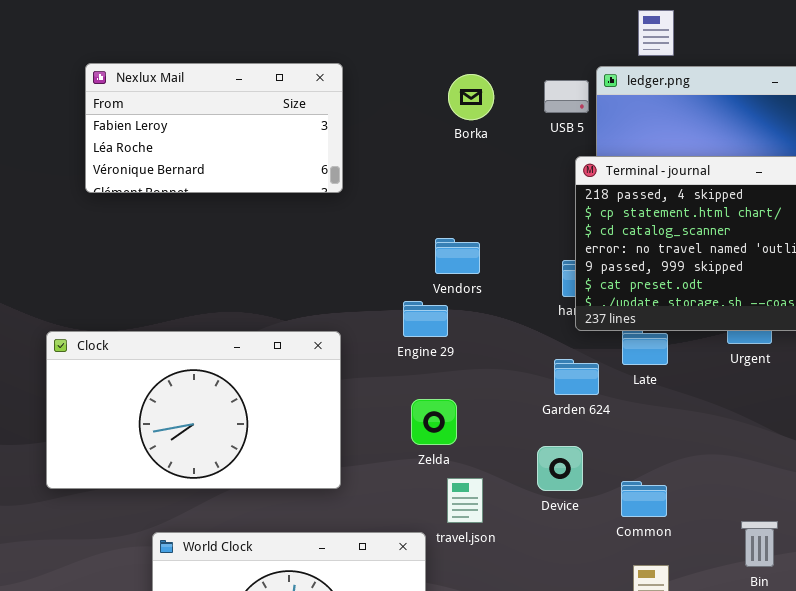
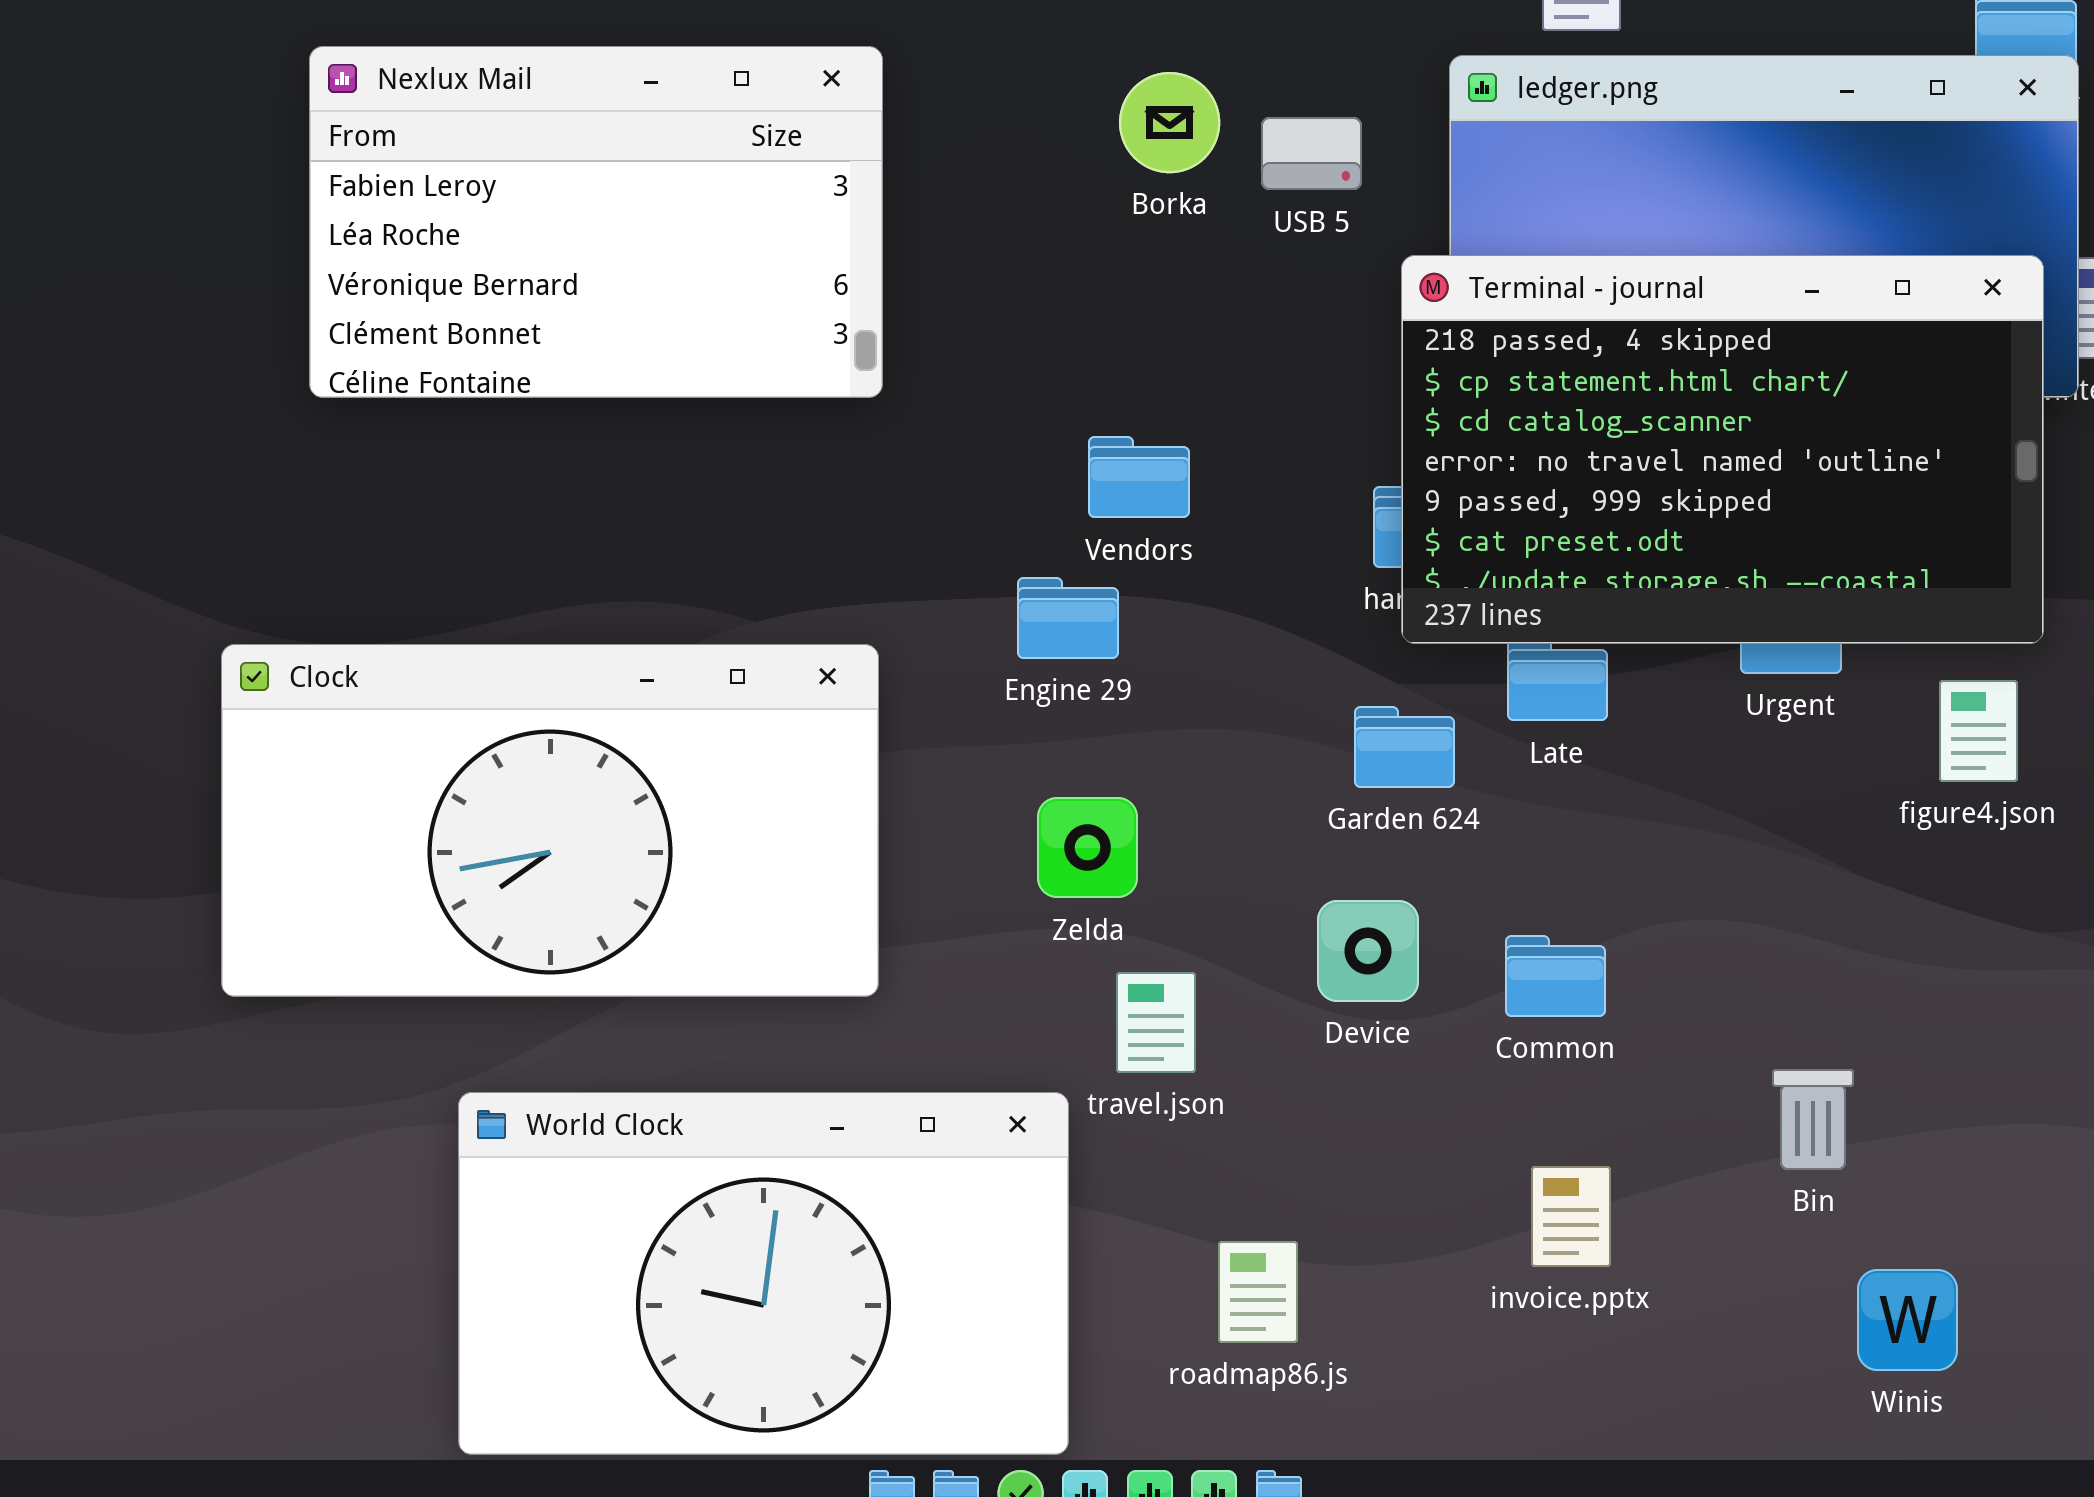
Nexlux Mail: [85,63,343,193] -> [309,46,883,398], resized
USB 5: [544,80,589,113] -> [1261,117,1362,190], moved
Common: [621,481,667,517] -> [1505,935,1606,1017], moved

